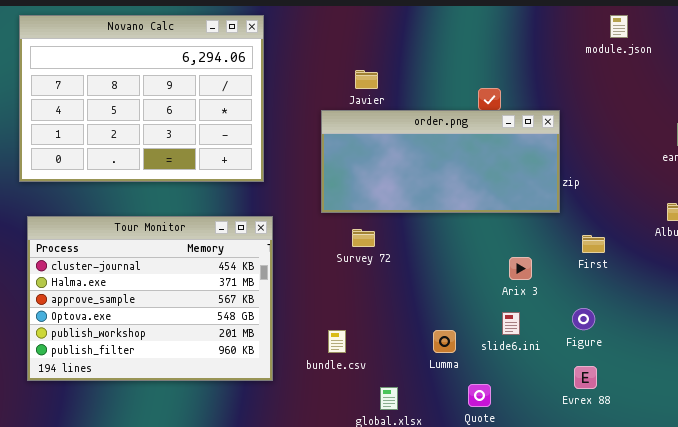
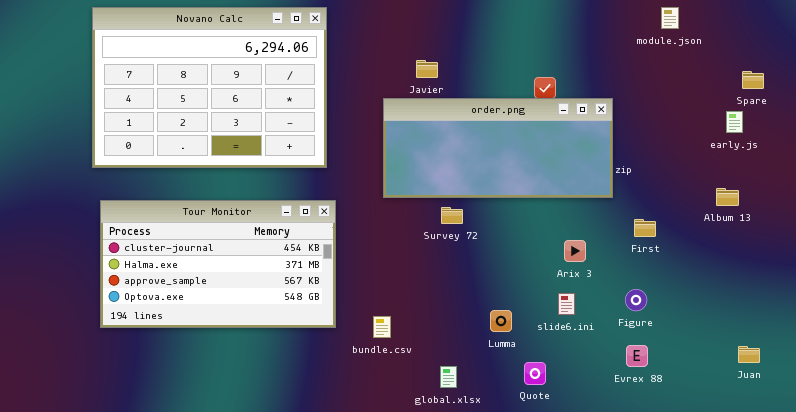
Tour Monitor: [27,216,273,381] -> [100,200,336,328], resized
Survey 72: [352,229,375,247] -> [441,207,463,224], moved
bundle.csv: [328,330,346,353] -> [373,316,391,338], moved

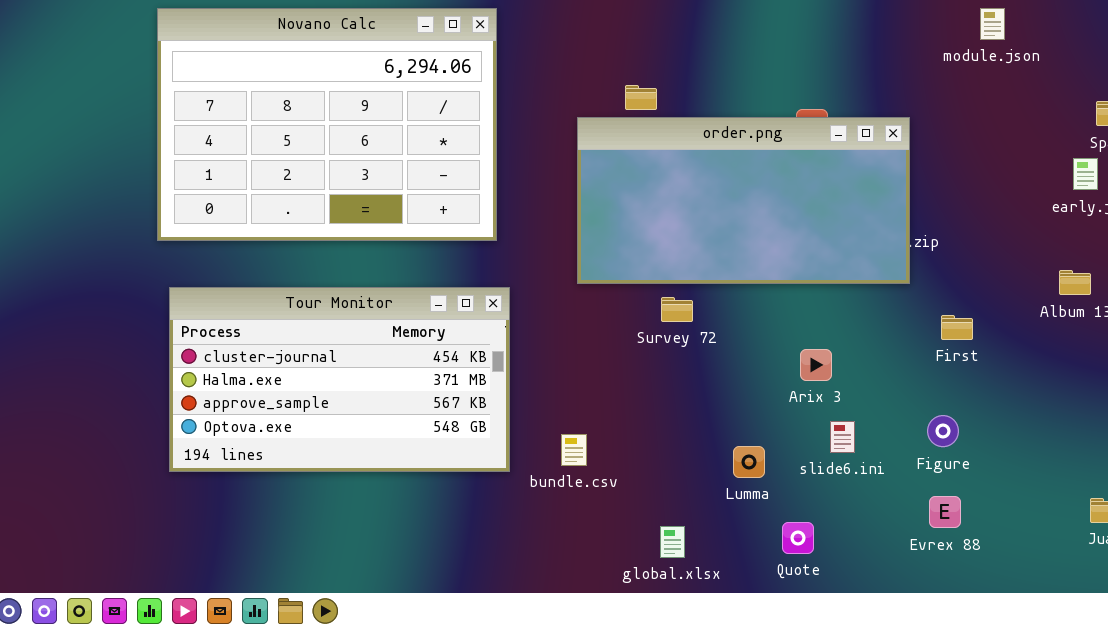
order.png: [383,98,613,198] -> [577,117,910,284], resized
Arix 3: [564,240,586,262] -> [800,349,832,381], moved
bundle.csv: [373,316,391,338] -> [561,434,587,466], moved

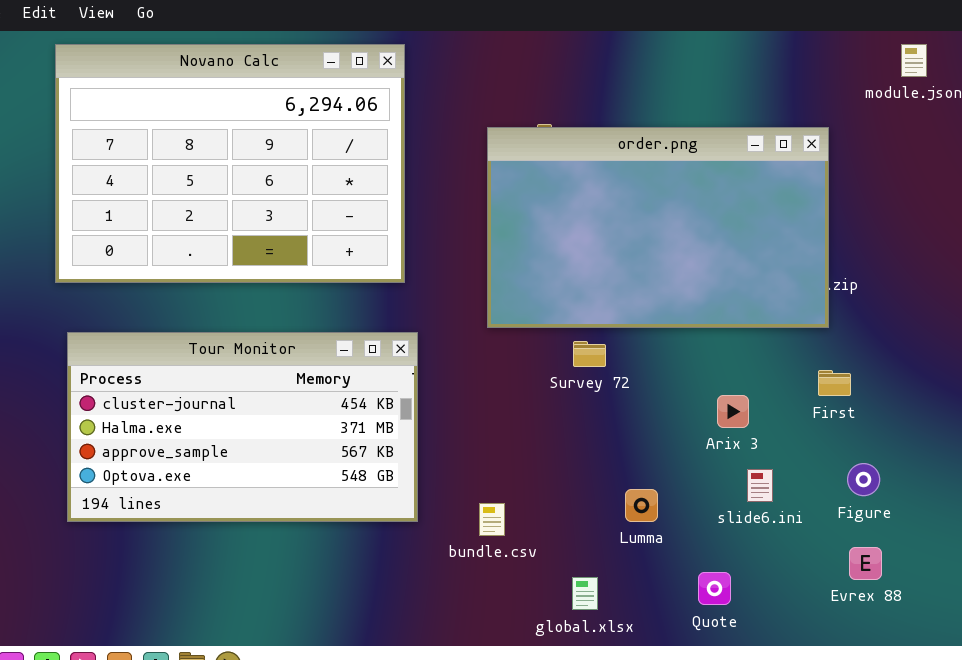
order.png: [577,117,910,284] -> [487,127,829,328], resized
First: [941,315,973,340] -> [818,370,851,396], moved
bundle.csv: [561,434,587,466] -> [479,503,505,536], moved
Lumma: [733,446,765,478] -> [625,489,658,522], moved

